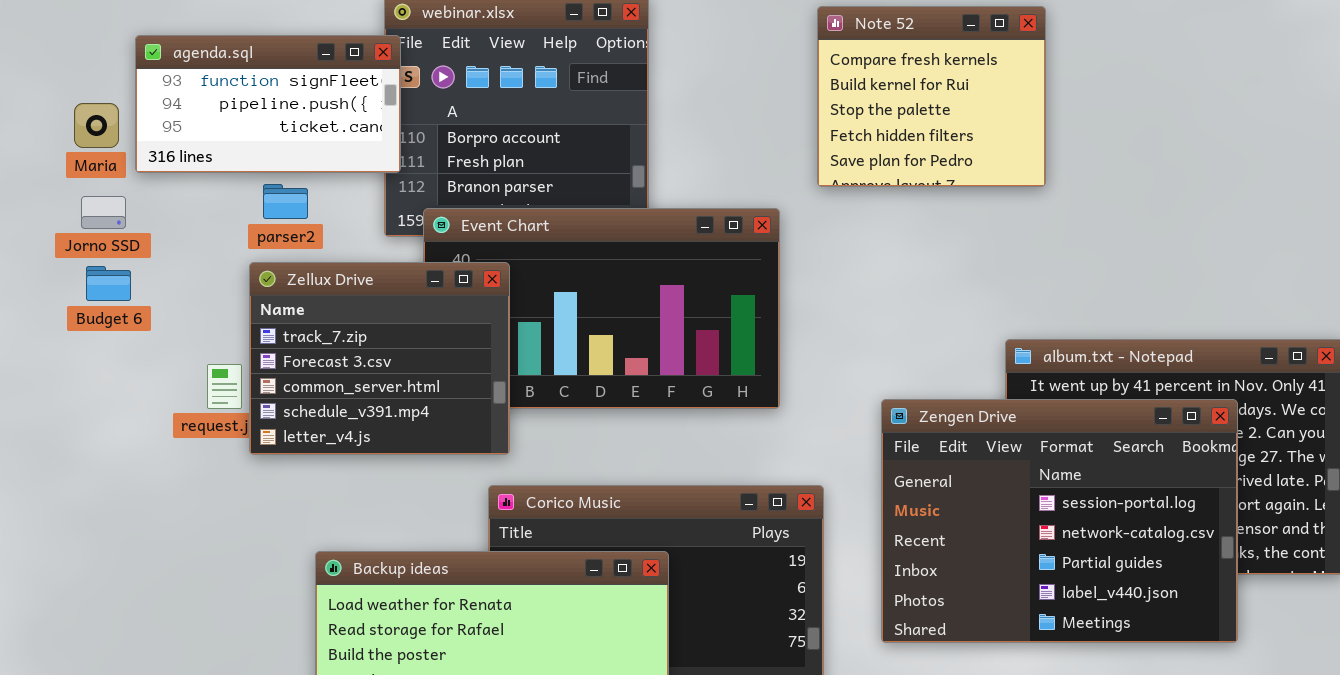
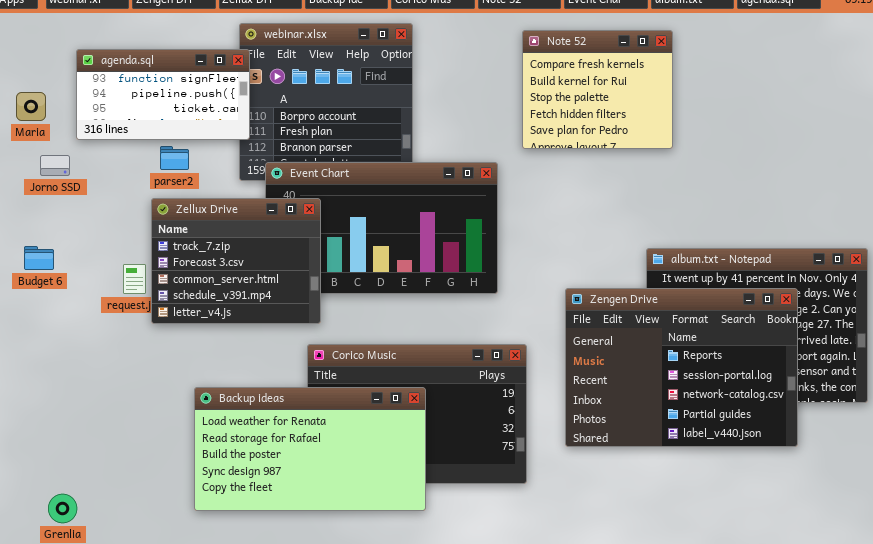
Maria: [74,103,119,148] -> [16,92,46,121], moved
Budget 6: [86,266,131,301] -> [24,246,54,270], moved
Zengen Drive: [881,399,1238,643] -> [565,288,798,447], scrolled up 1 row

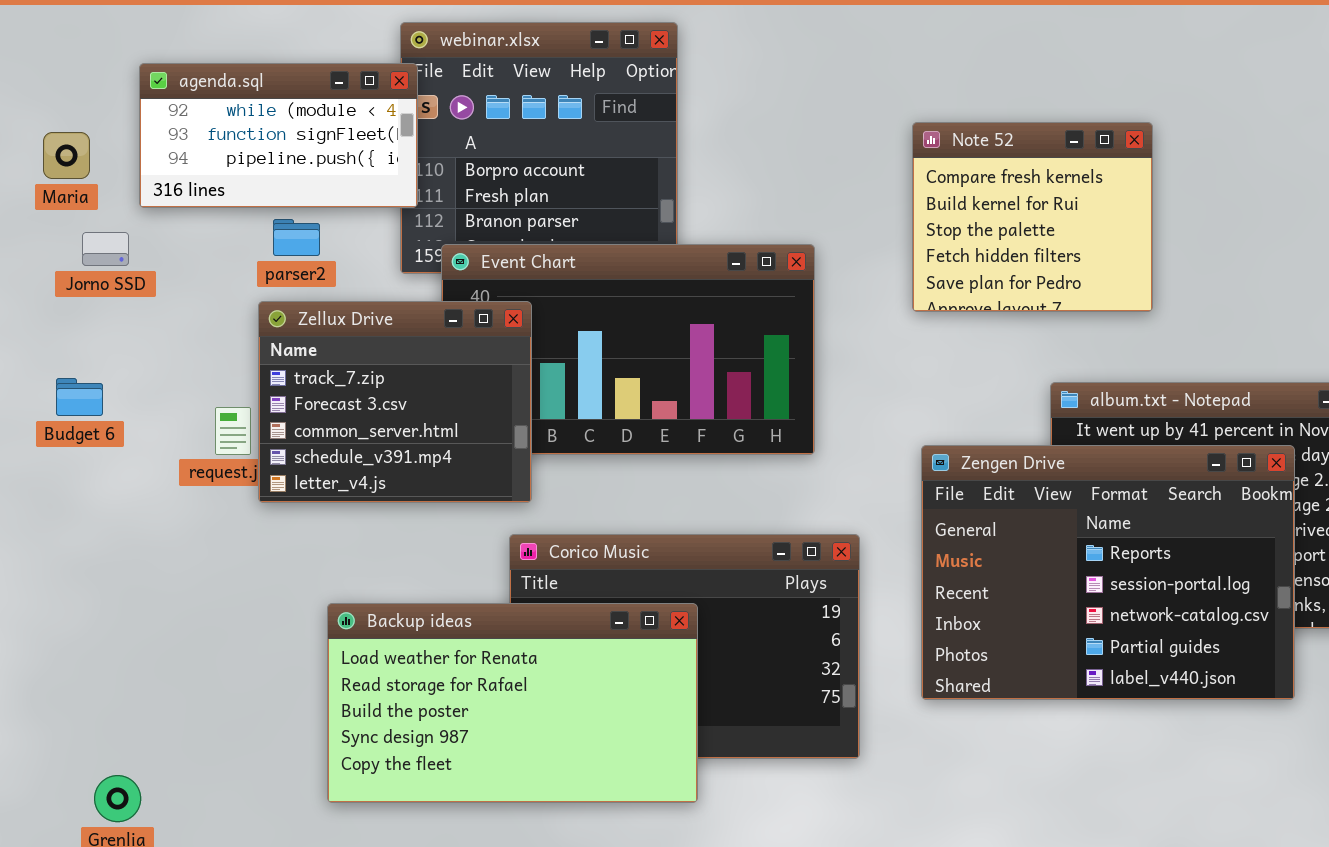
Note 52: [522,30,673,149] -> [912,122,1153,312], moved
agenda.sql: [76,49,250,140] -> [139,63,418,208], scrolled up 1 row

